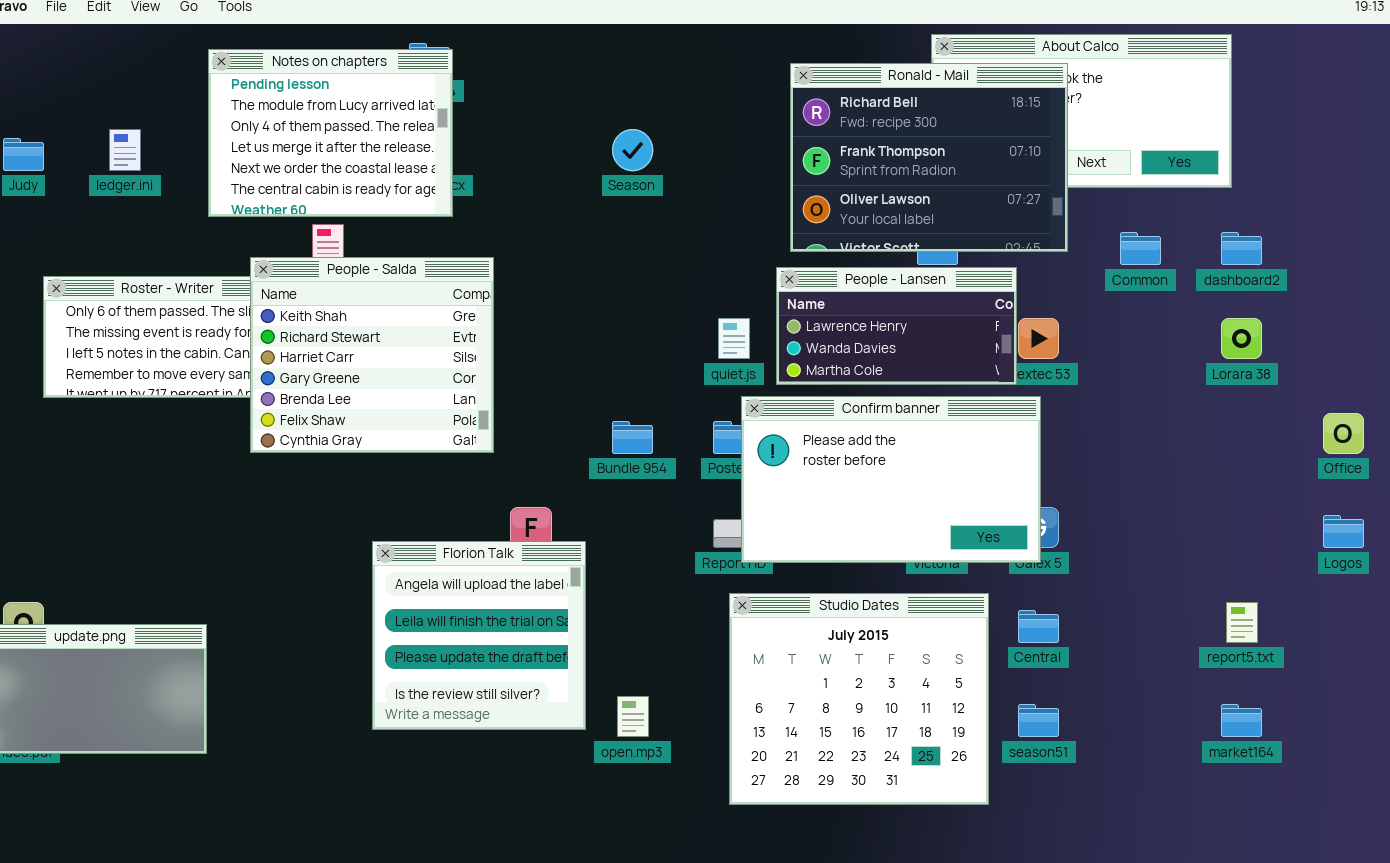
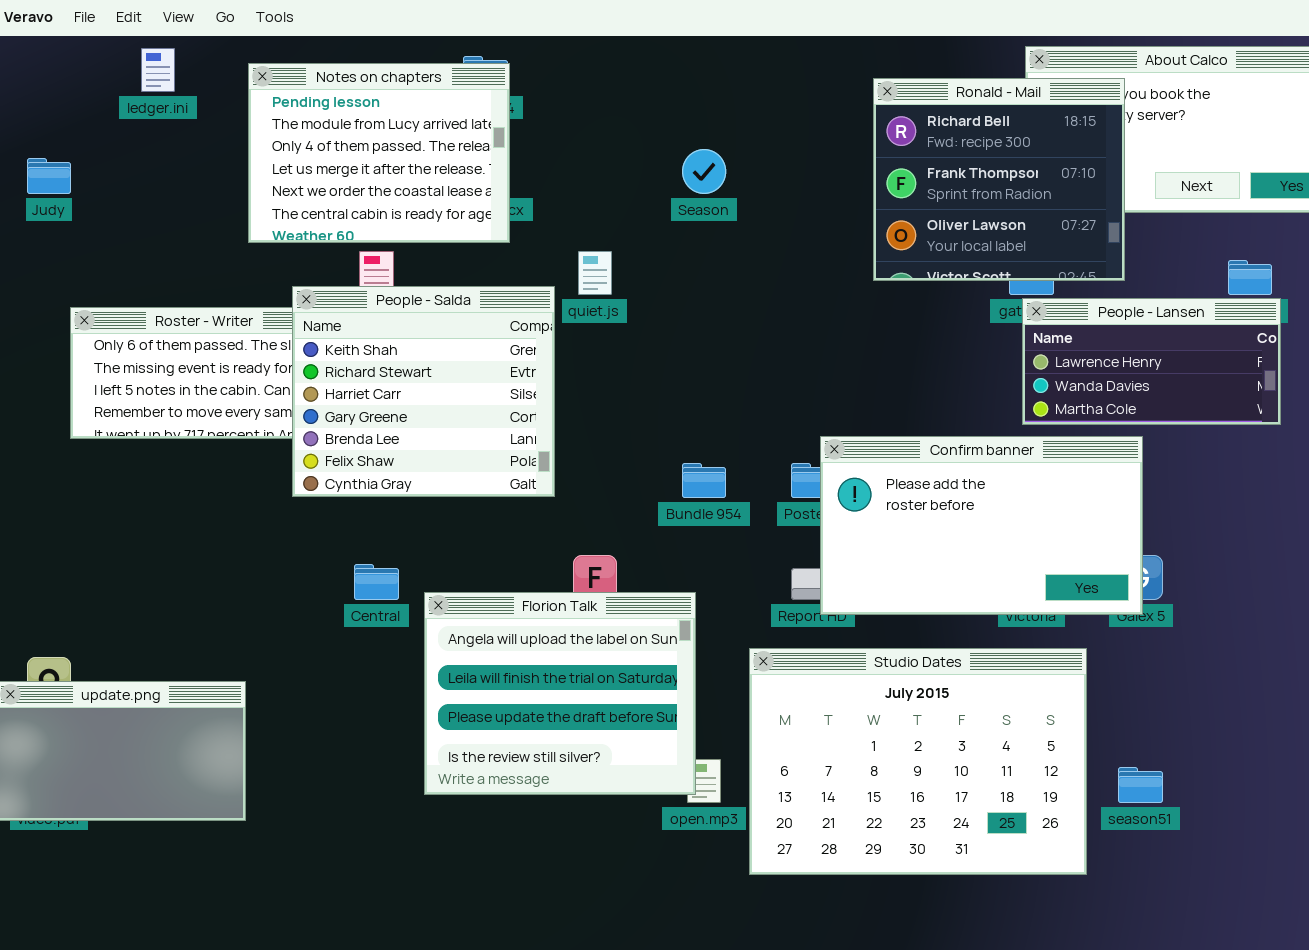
Ronald - Mail: [790,63,1068,252] -> [873,78,1125,281], resized
ledger.ini: [109,129,141,171] -> [141,48,175,92], moved
People - Lansen: [776,267,1017,385] -> [1022,298,1281,425], moved
quiet.js: [718,318,750,359] -> [578,251,612,295], moved
Florion Talk: [372,541,586,730] -> [424,592,696,795], resized
Studio Dates: [729,593,989,805] -> [749,648,1087,875], resized
Central: [1018,610,1059,643] -> [354,564,399,600], moved

